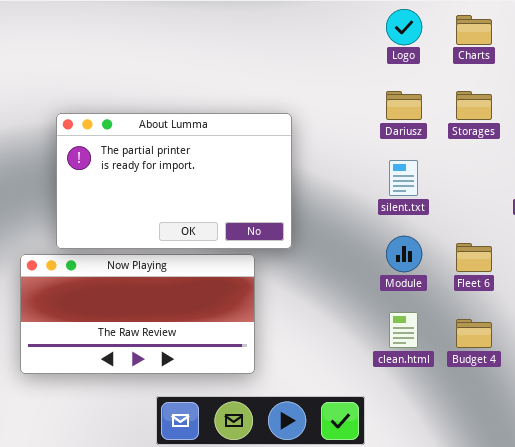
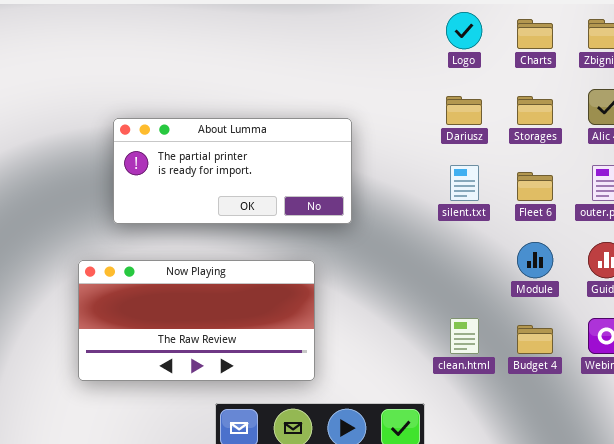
About Lumma: [56,113,292,249] -> [113,118,352,224], resized
Module: [386,236,422,272] -> [517,242,553,278], moved
Fleet 6: [456,243,492,272] -> [517,172,553,201], moved

